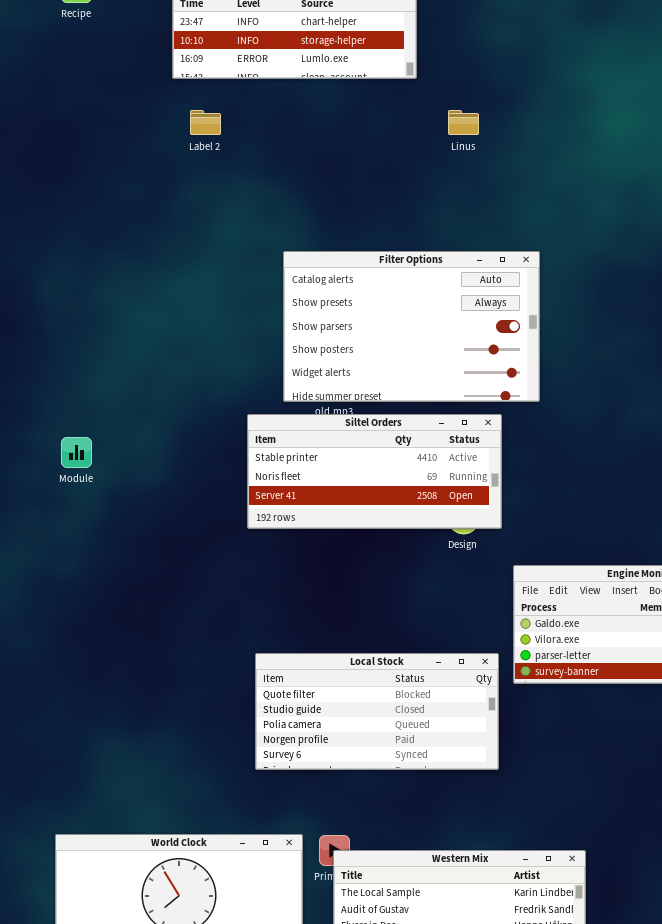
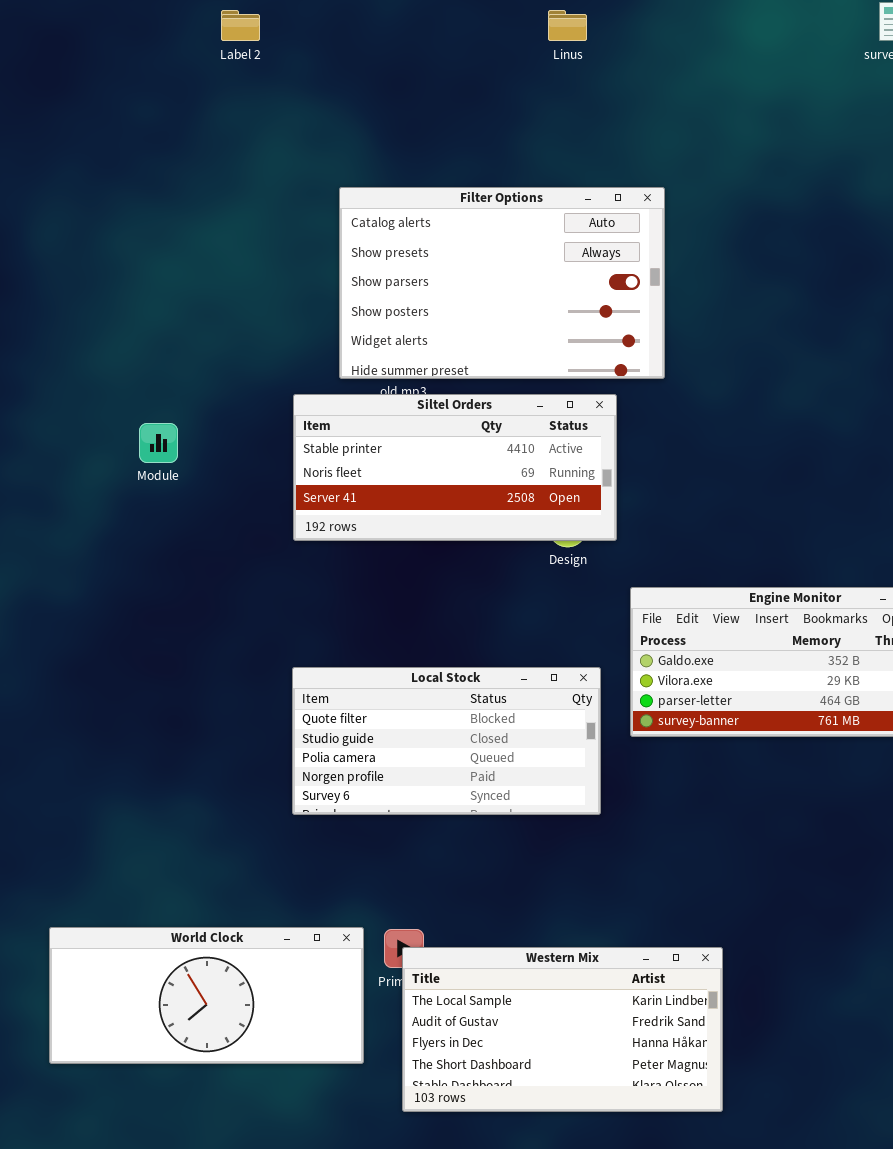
Module: [61,437,92,468] -> [139,423,178,463], moved
Local Stock: [255,653,499,770] -> [292,667,601,815], moved

